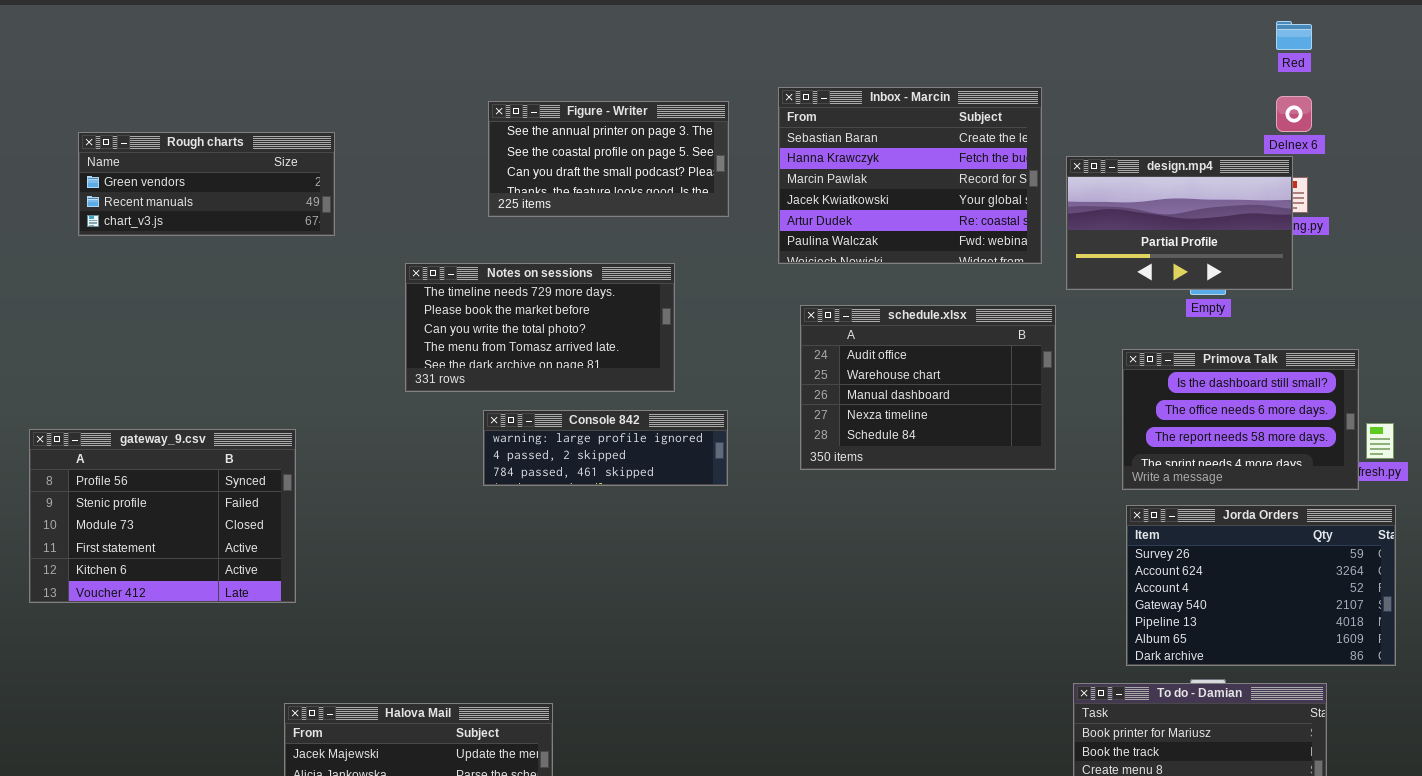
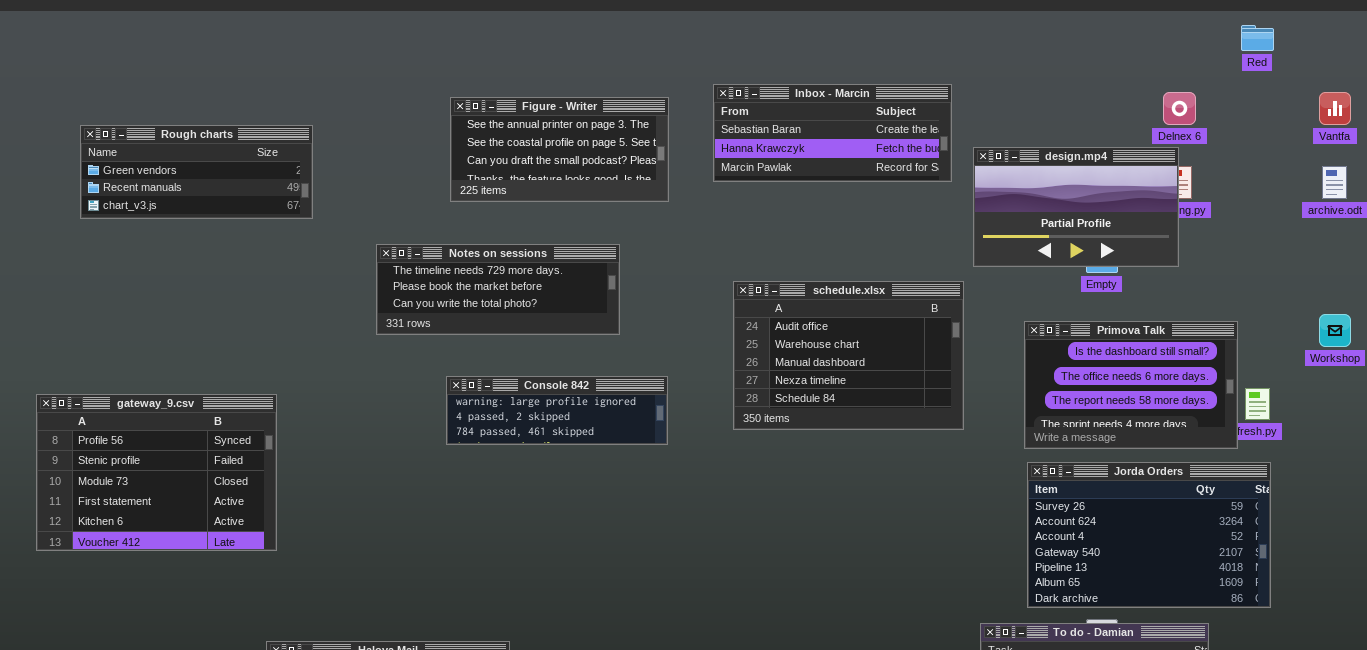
Red: [1276,21,1312,50] -> [1241,25,1274,51], moved
Inbox - Marcin: [778,87,1042,264] -> [713,84,952,182], resized
Notes on sessions: [405,263,675,392] -> [376,244,620,335], resized

